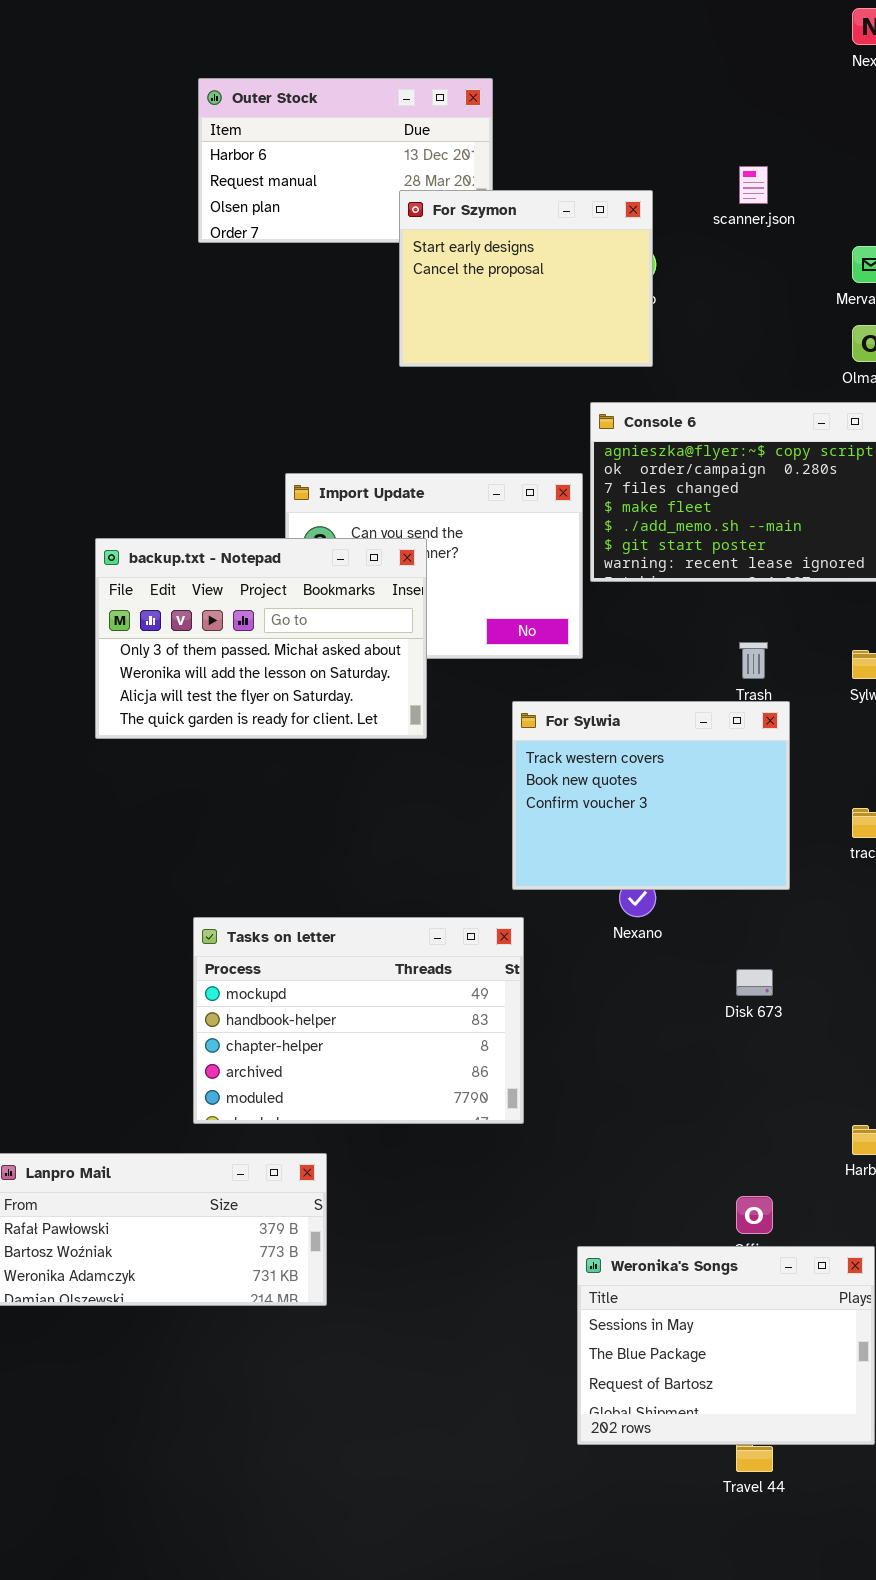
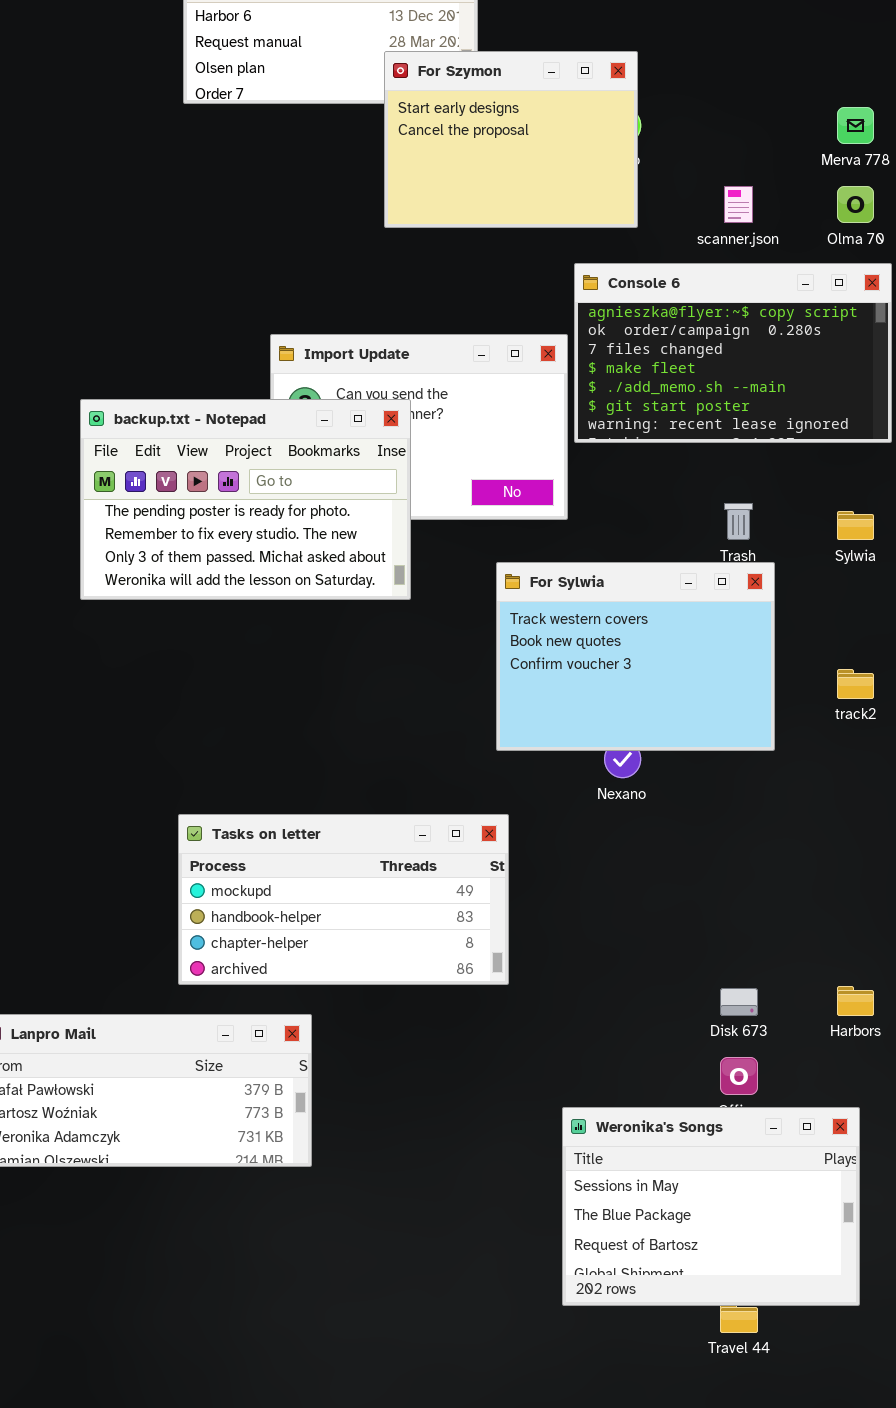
scanner.json: [739,166,768,204] -> [724,186,753,223], moved
backup.txt - Notepad: [95,538,427,739] -> [80,399,411,600], scrolled up 2 rows
Tasks on letter: [193,917,524,1124] -> [178,814,509,985], resized
Disk 673: [736,969,773,996] -> [720,988,758,1016], moved

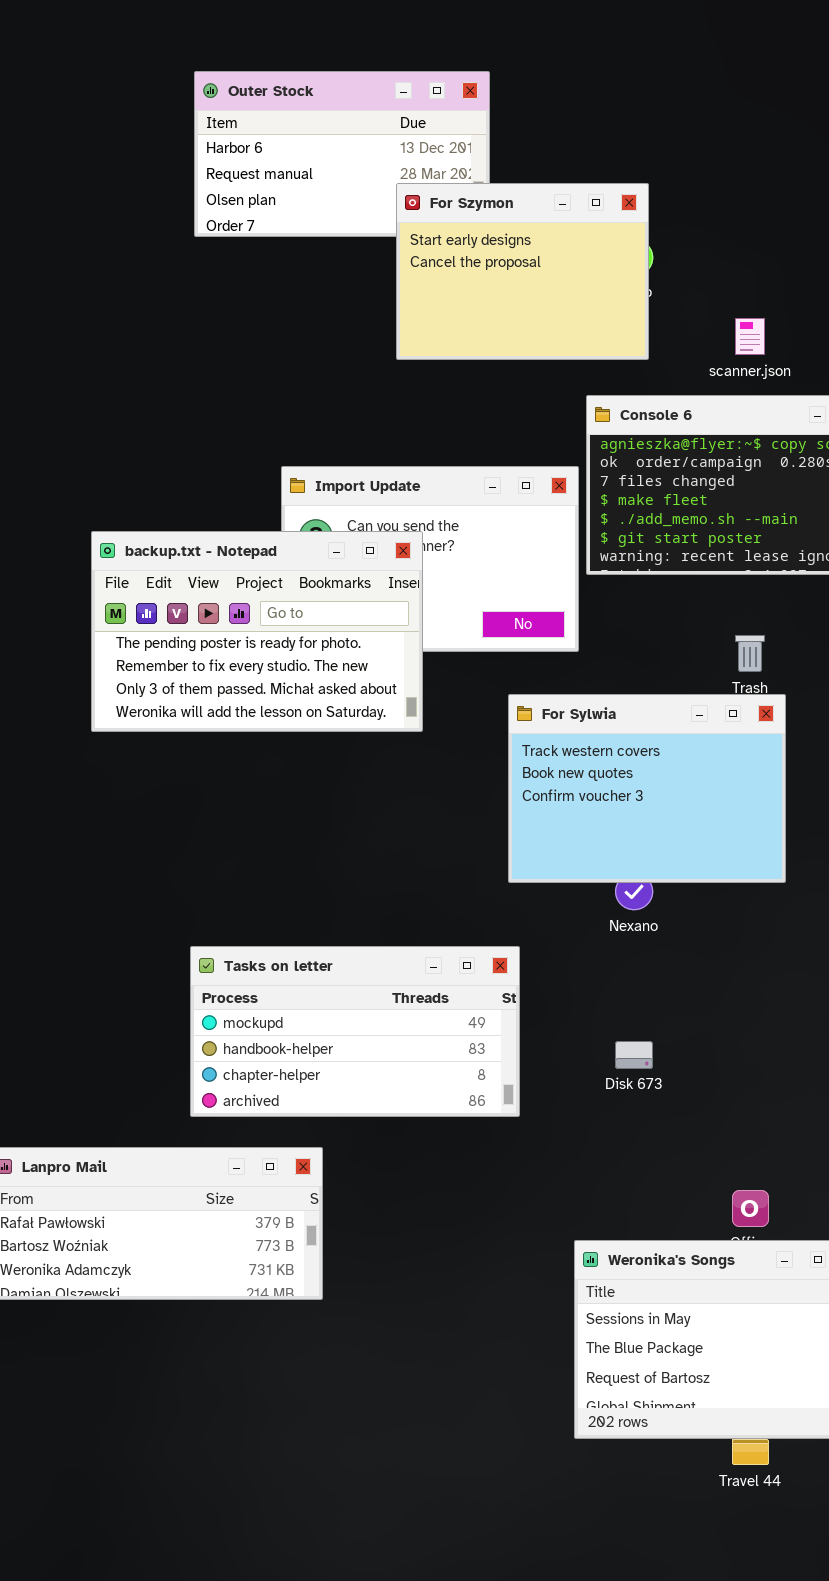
Disk 673: [720,988,758,1016] -> [615,1041,653,1069], moved

